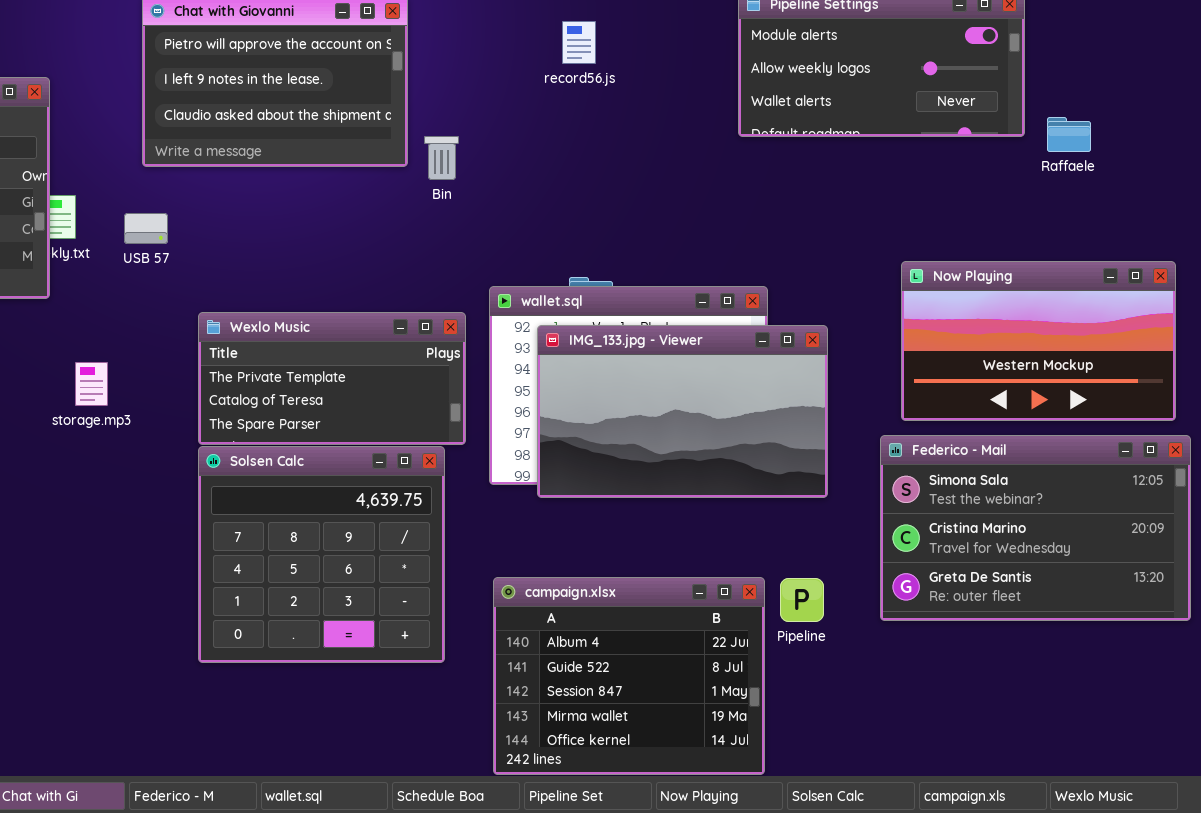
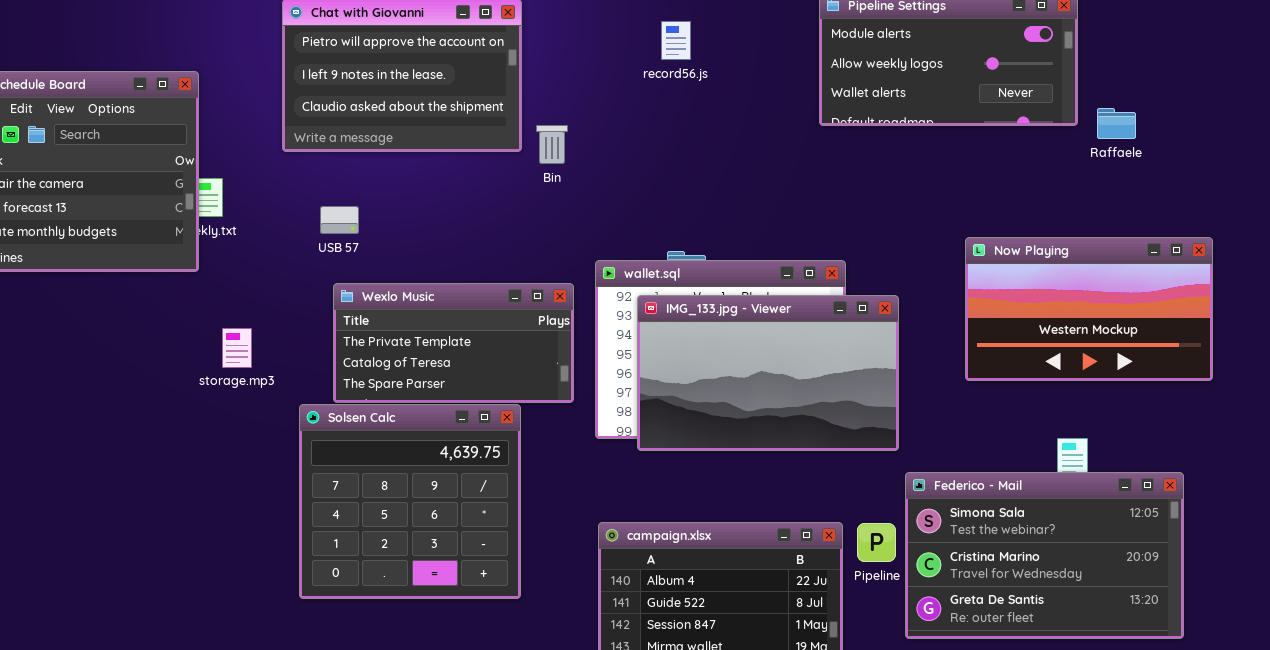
USB 57: [124,213,168,244] -> [320,206,359,234], moved
Federico - Mail: [880,435,1191,621] -> [905,472,1184,639], moved
Solsen Calc: [198,446,445,663] -> [299,404,521,599], moved

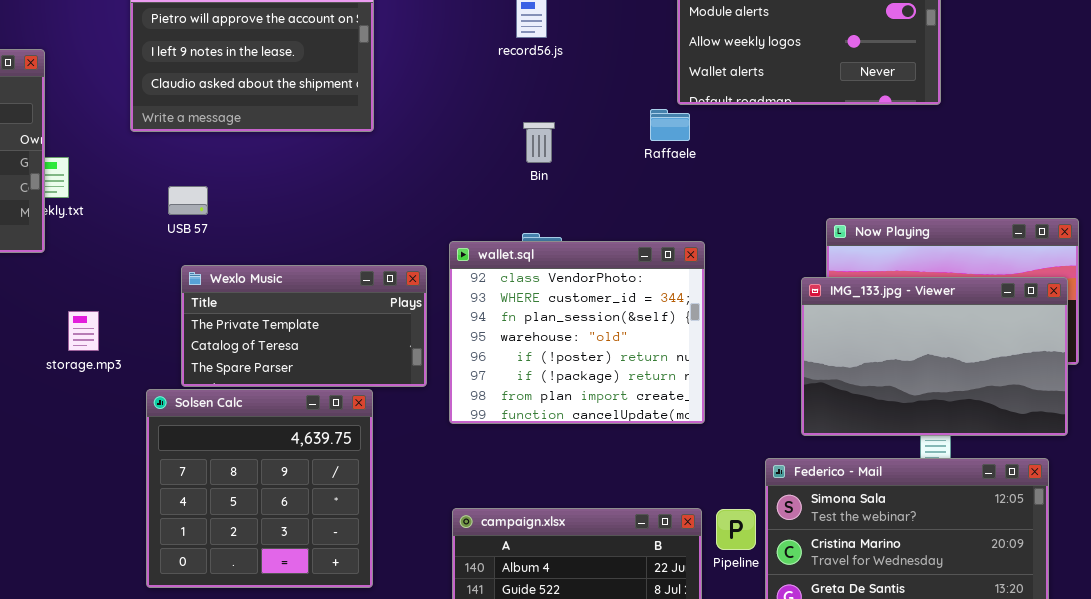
Raffaele: [1097,108,1136,139] -> [650,109,690,141], moved
Bin: [536,125,568,164] -> [523,122,555,163], moved
IMG_133.jpg - Viewer: [637,295,899,451] -> [801,277,1068,436], moved

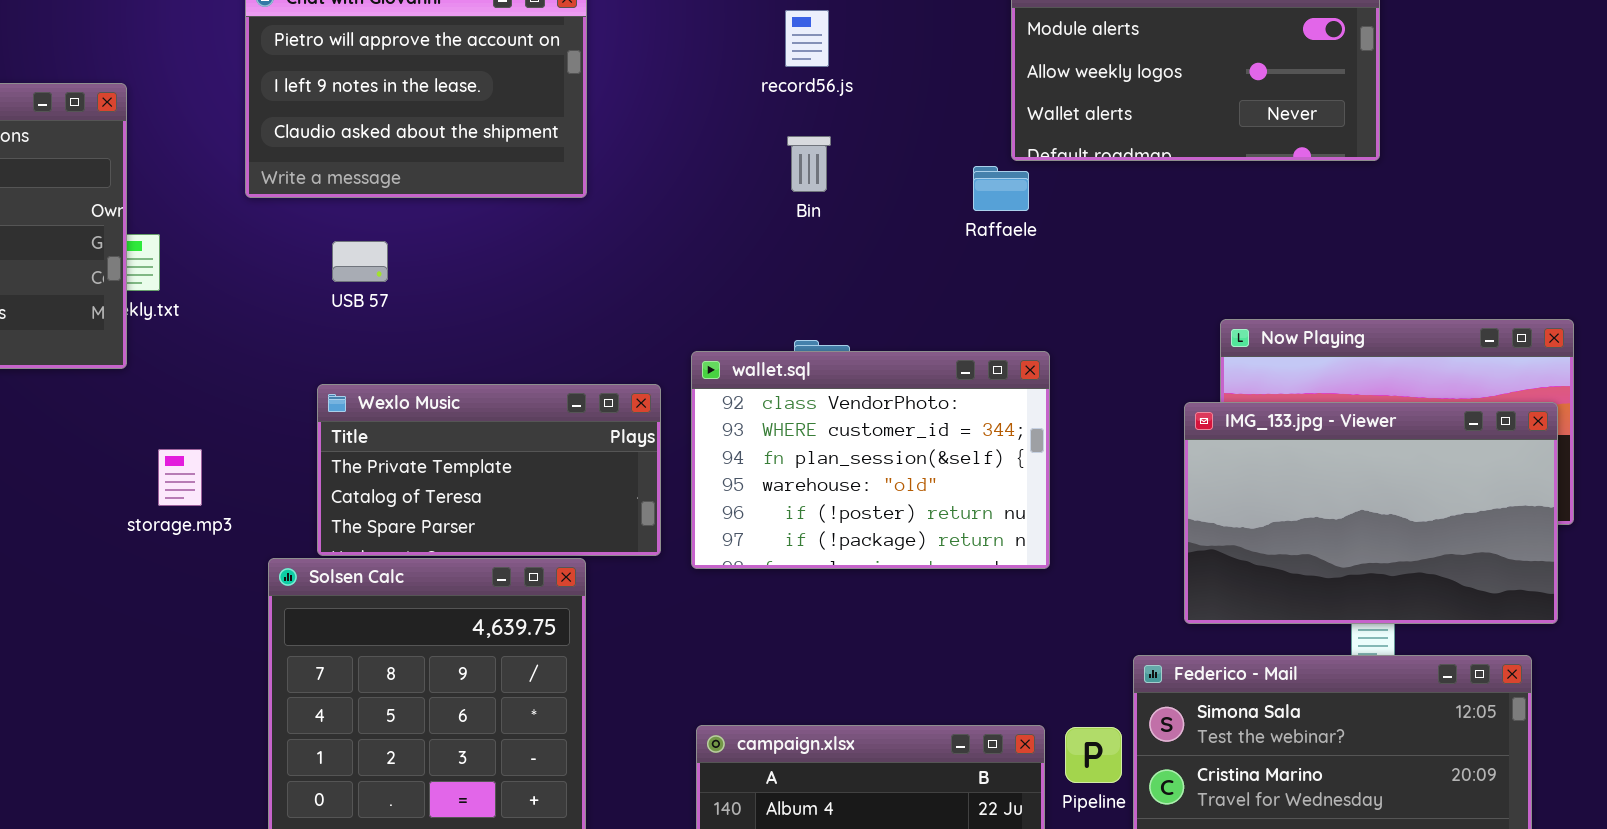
Bin: [523,122,555,163] -> [787,136,831,192], moved
USB 57: [168,186,208,215] -> [332,241,388,282], moved
wallet.sql: [449,241,705,424] -> [691,351,1050,569], resized

